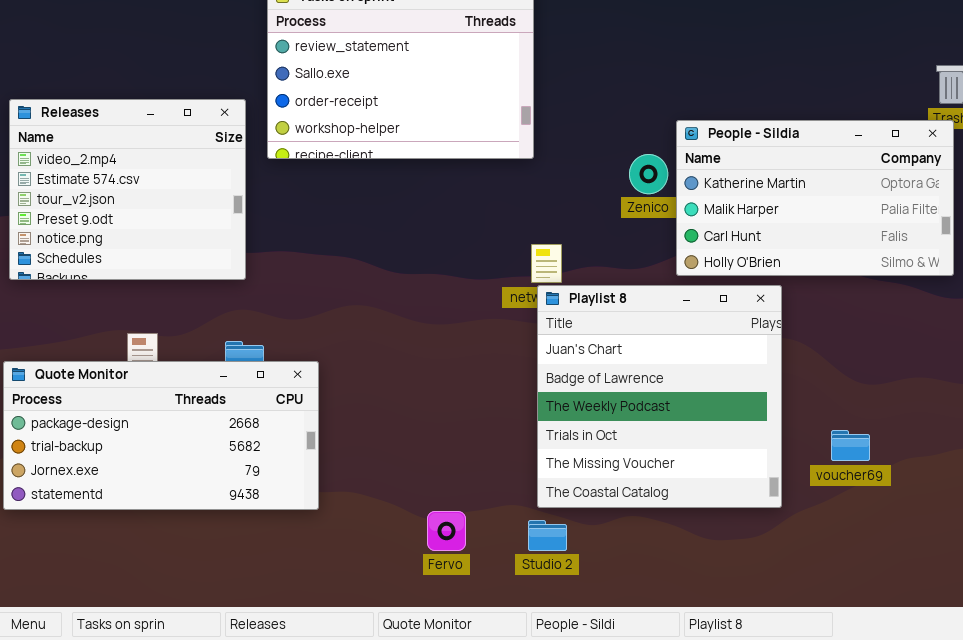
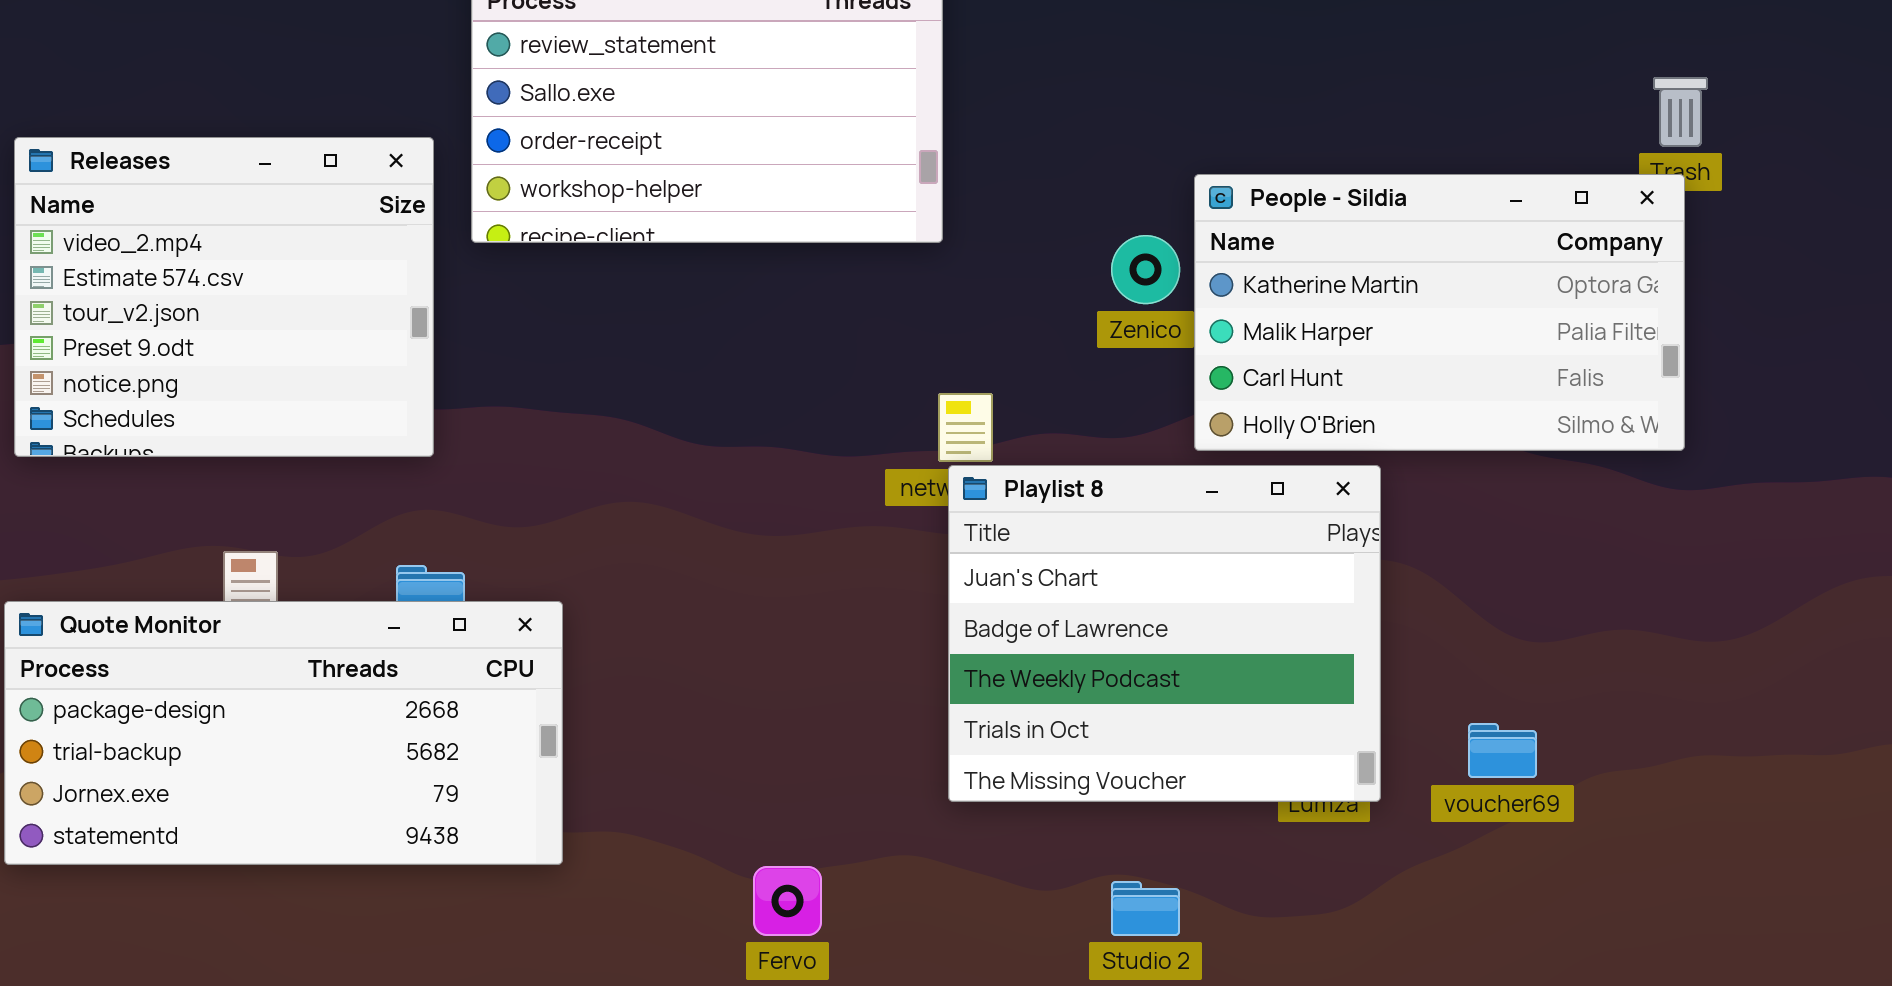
Playlist 8: [537,285,782,508] -> [948,465,1381,802], resized
Studio 2: [528,520,567,551] -> [1111,881,1180,936], moved

